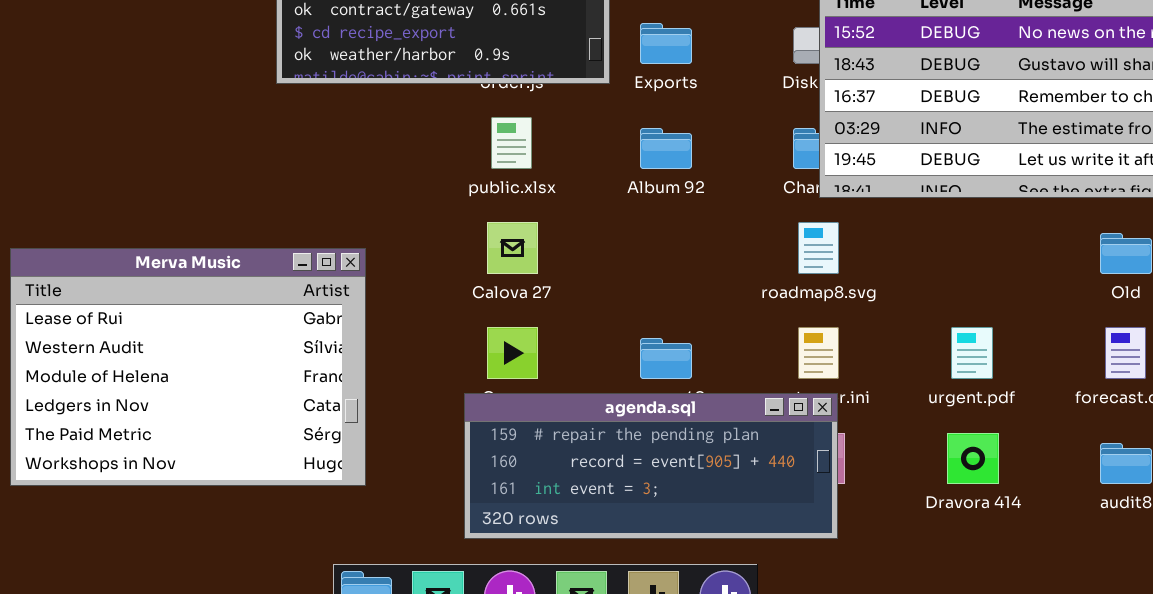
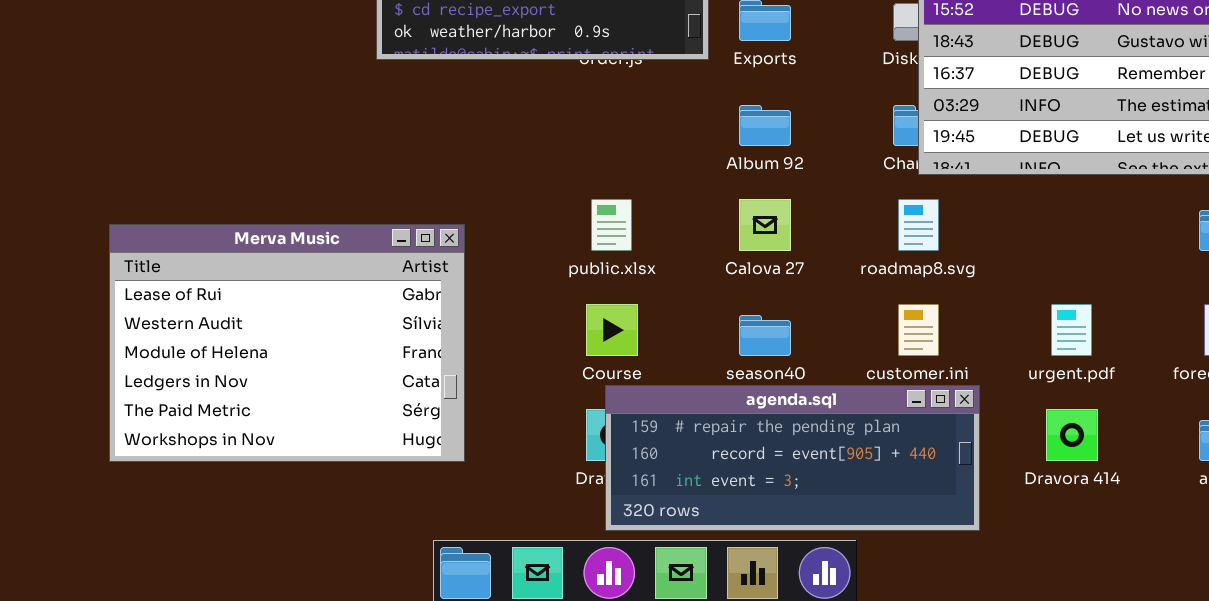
public.xlsx: [491,117,532,169] -> [591,199,632,251], moved
Calova 27: [487,222,538,274] -> [739,199,791,251], moved
agenda.sql: [464,393,838,539] -> [605,385,980,531], moved

